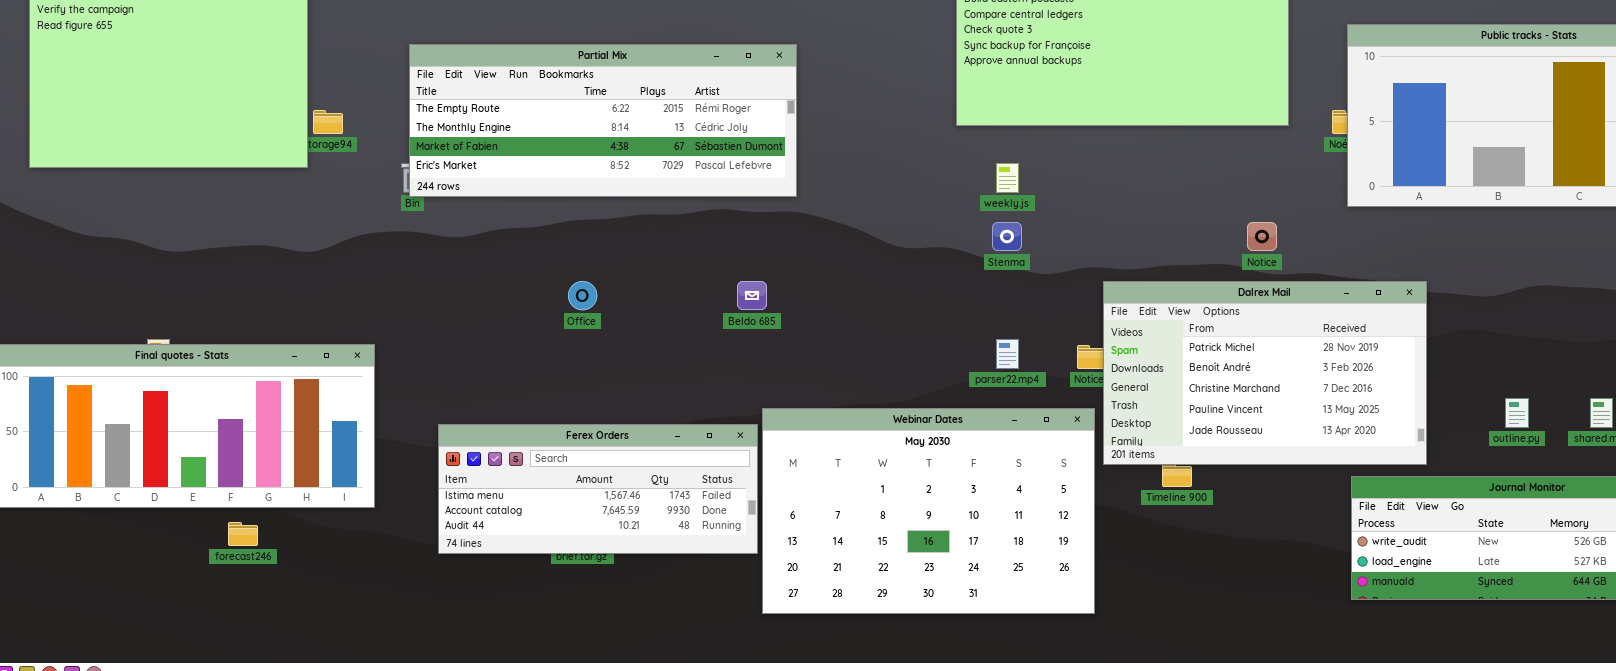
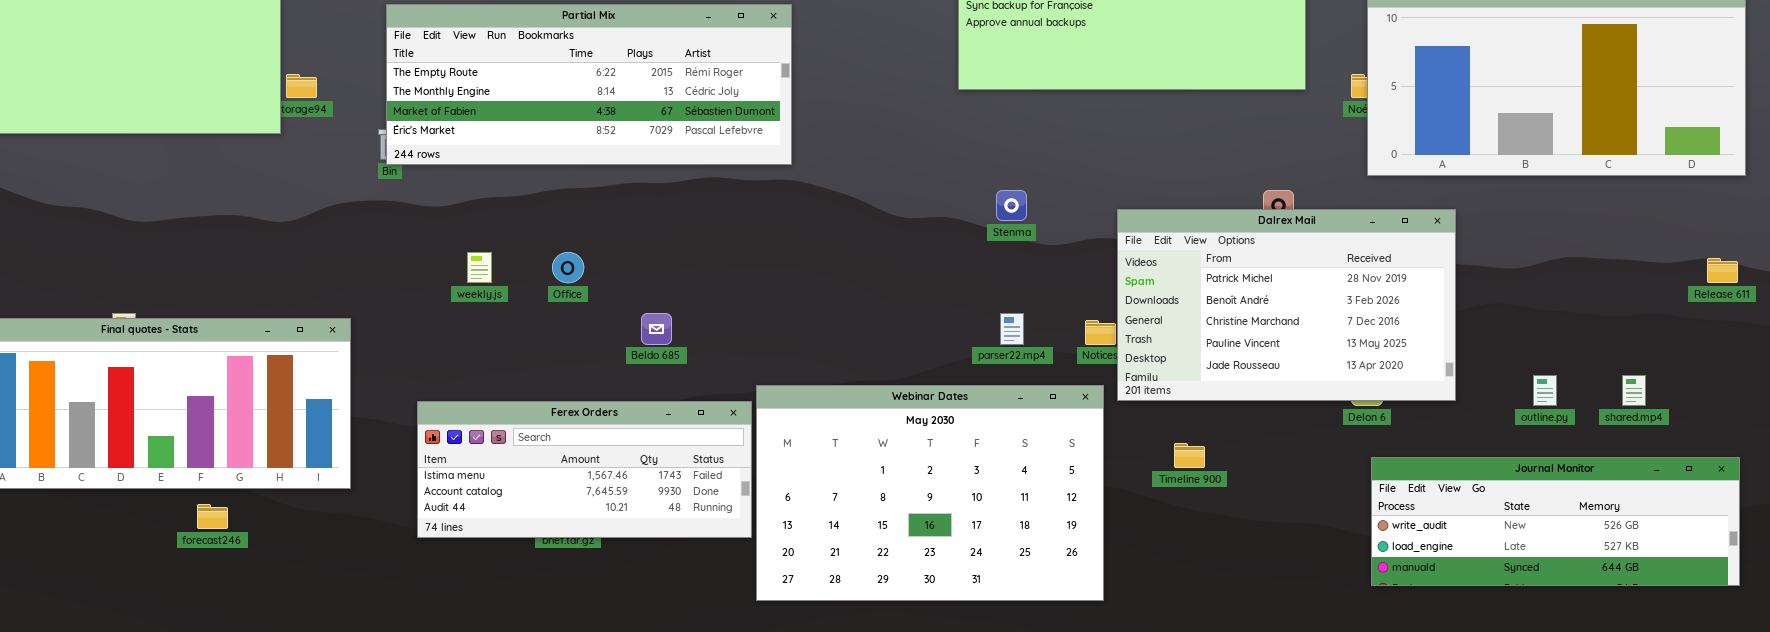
weekly.js: [996,163,1019,193] -> [467,252,492,283], moved
Beldo 685: [737,281,767,310] -> [641,313,672,345], moved
Dalrex Mail: [1103,281,1427,465] -> [1117,209,1456,401], moved

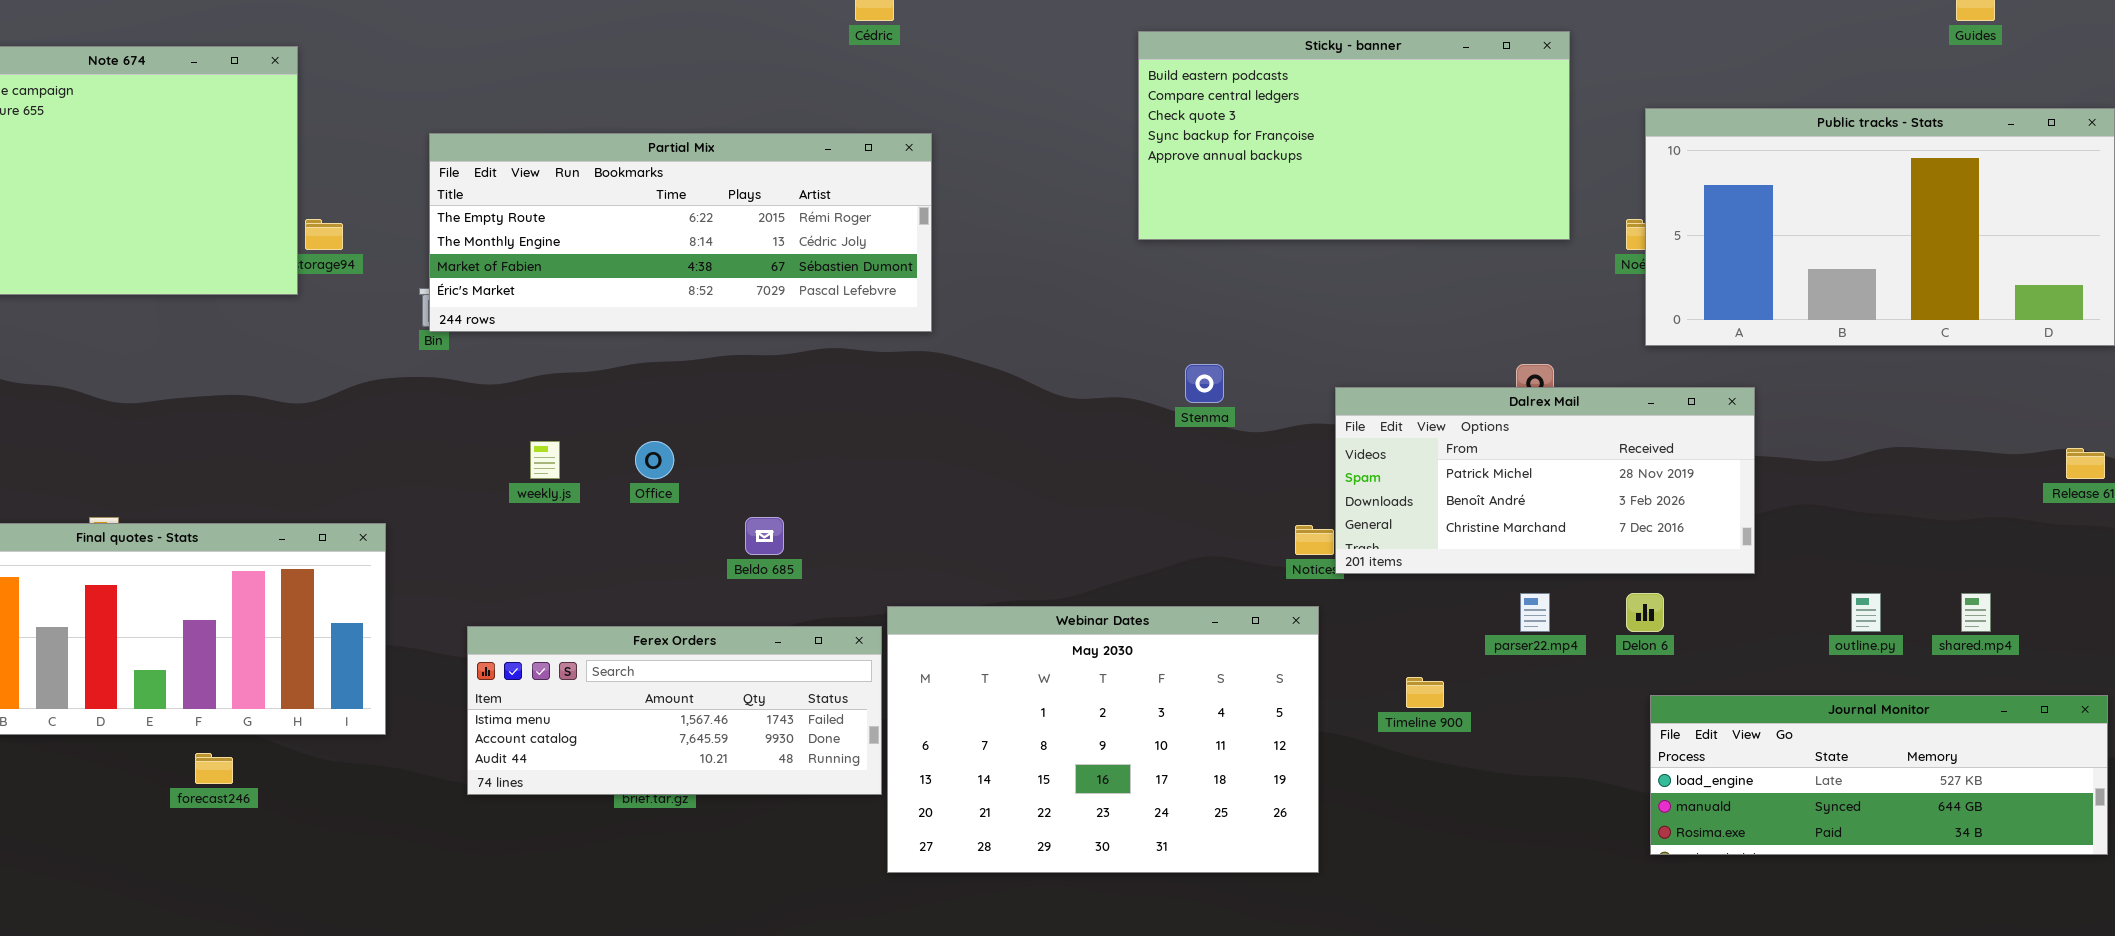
Dalrex Mail: [1117,209,1456,401] -> [1335,387,1755,574], resized
parser22.mp4: [1000,313,1024,345] -> [1520,593,1550,632], moved
Journal Monitor: [1371,457,1740,586] -> [1650,695,2108,855], scrolled down 1 row

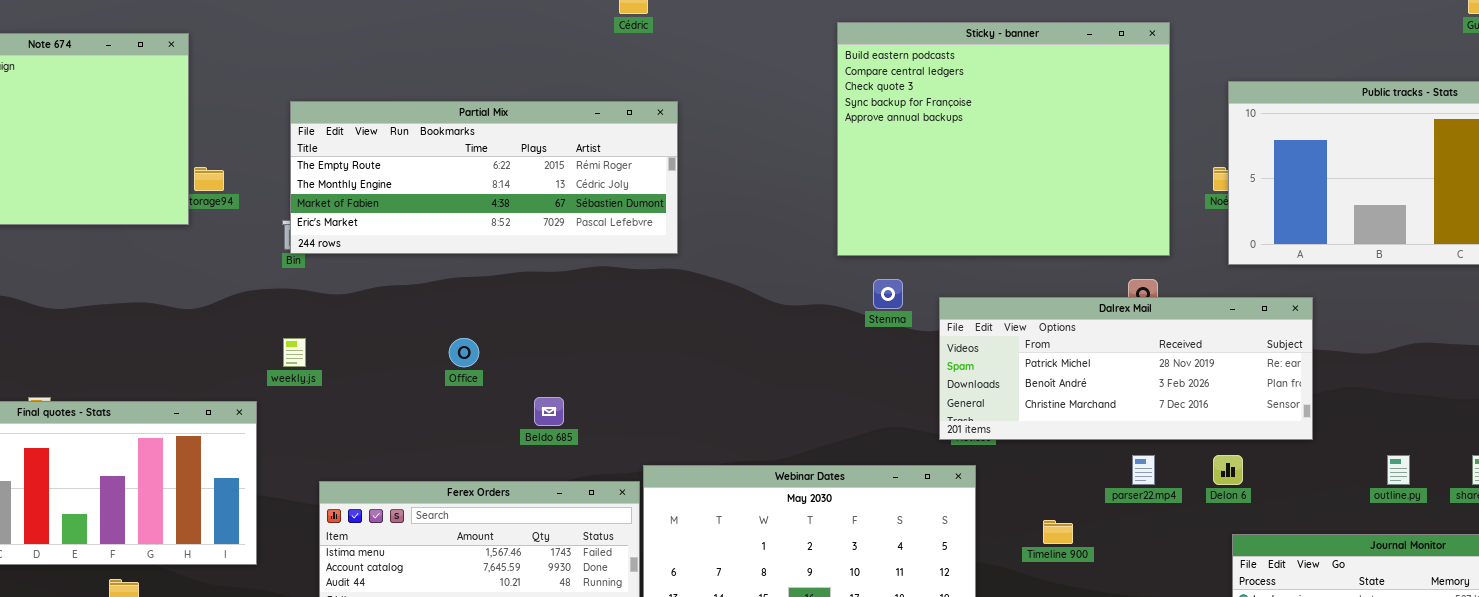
Sticky - banner: [1138,31,1570,240] -> [837,22,1170,256], resized
Dalrex Mail: [1335,387,1755,574] -> [939,297,1313,440], resized
weekly.js: [530,441,560,479] -> [283,338,306,367], moved

